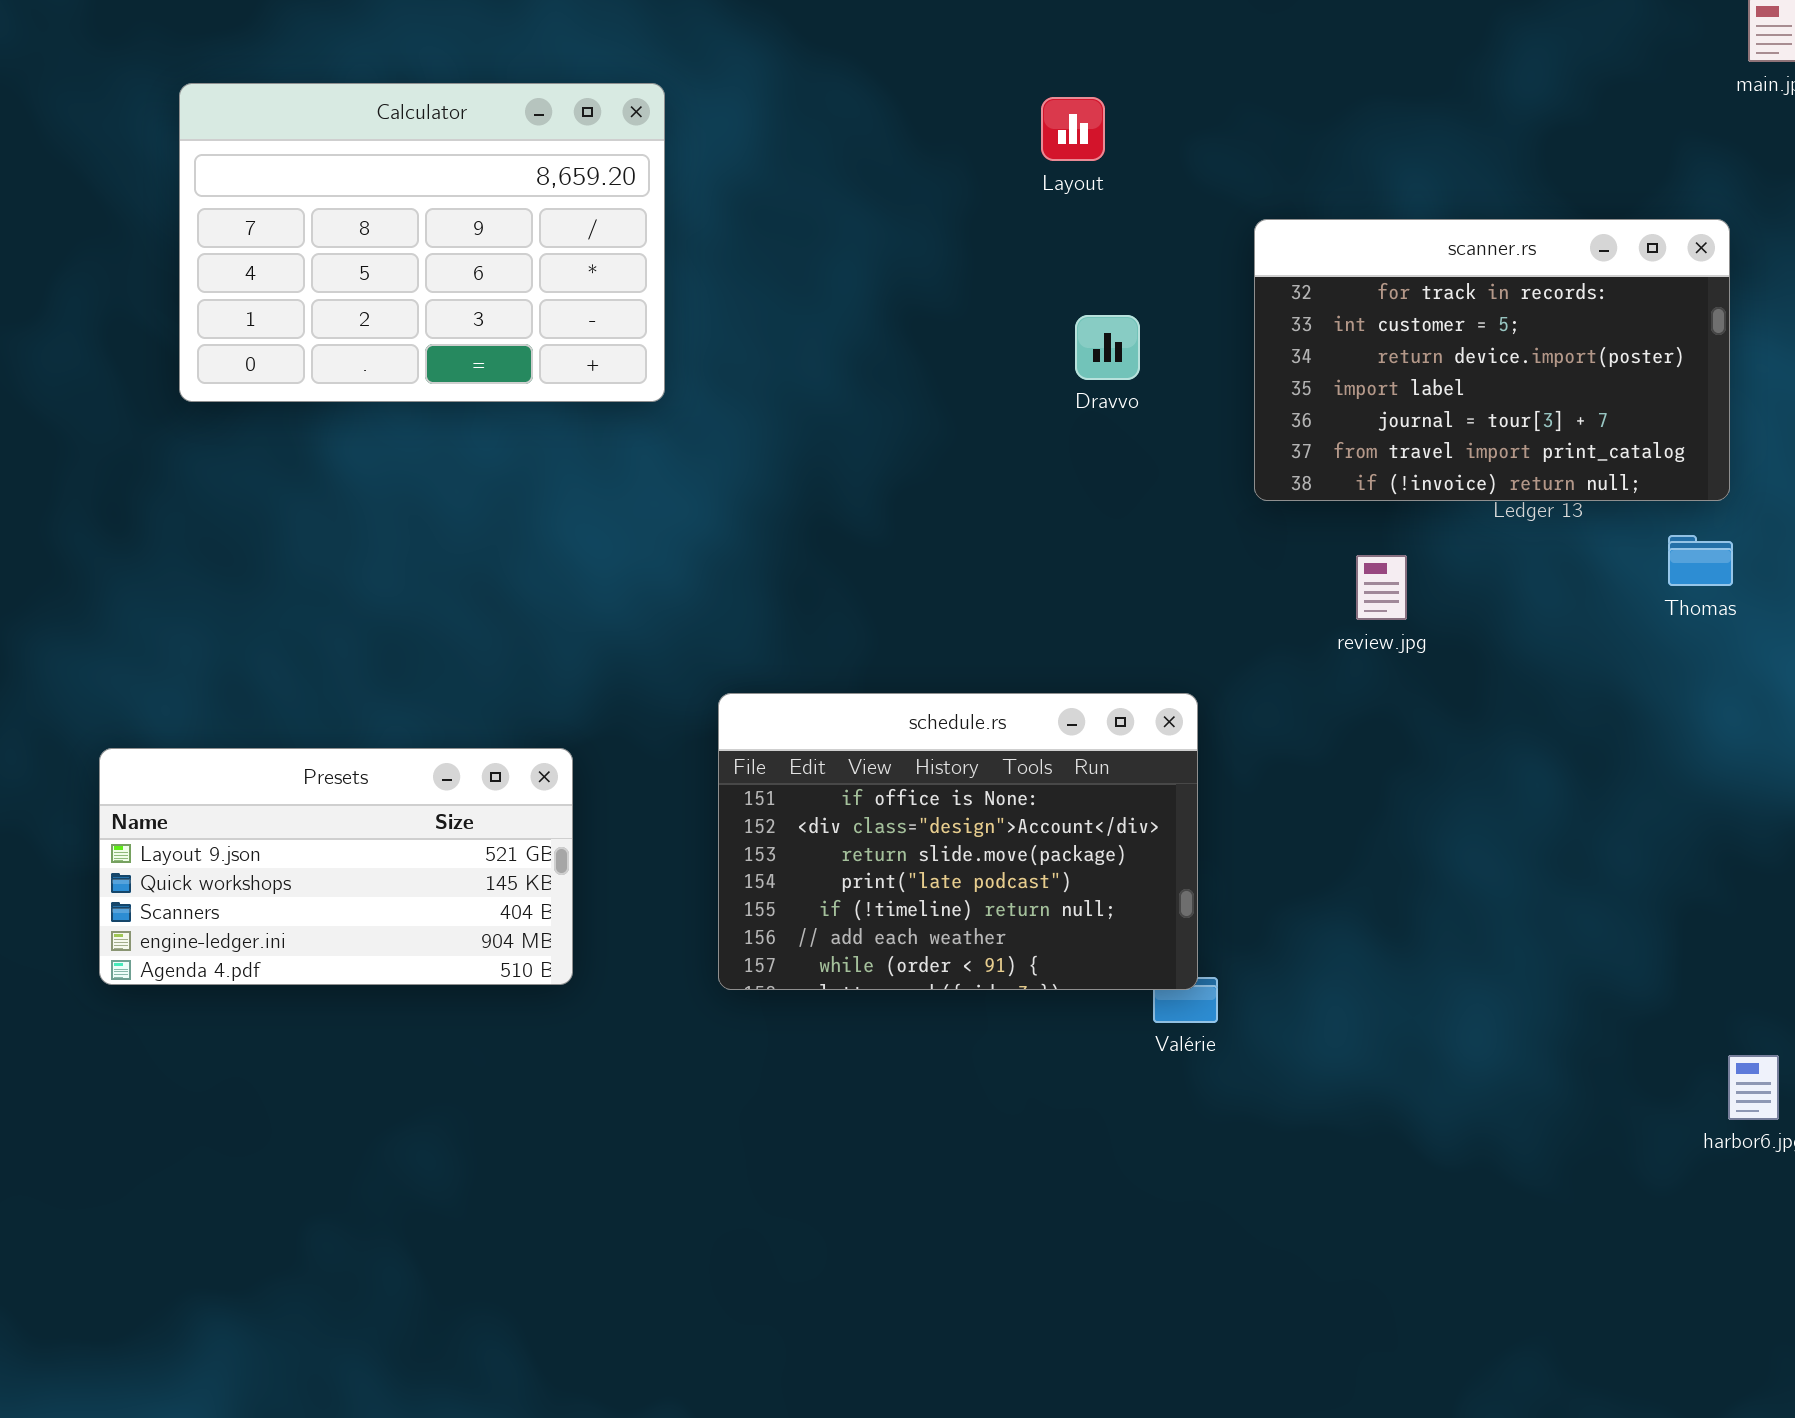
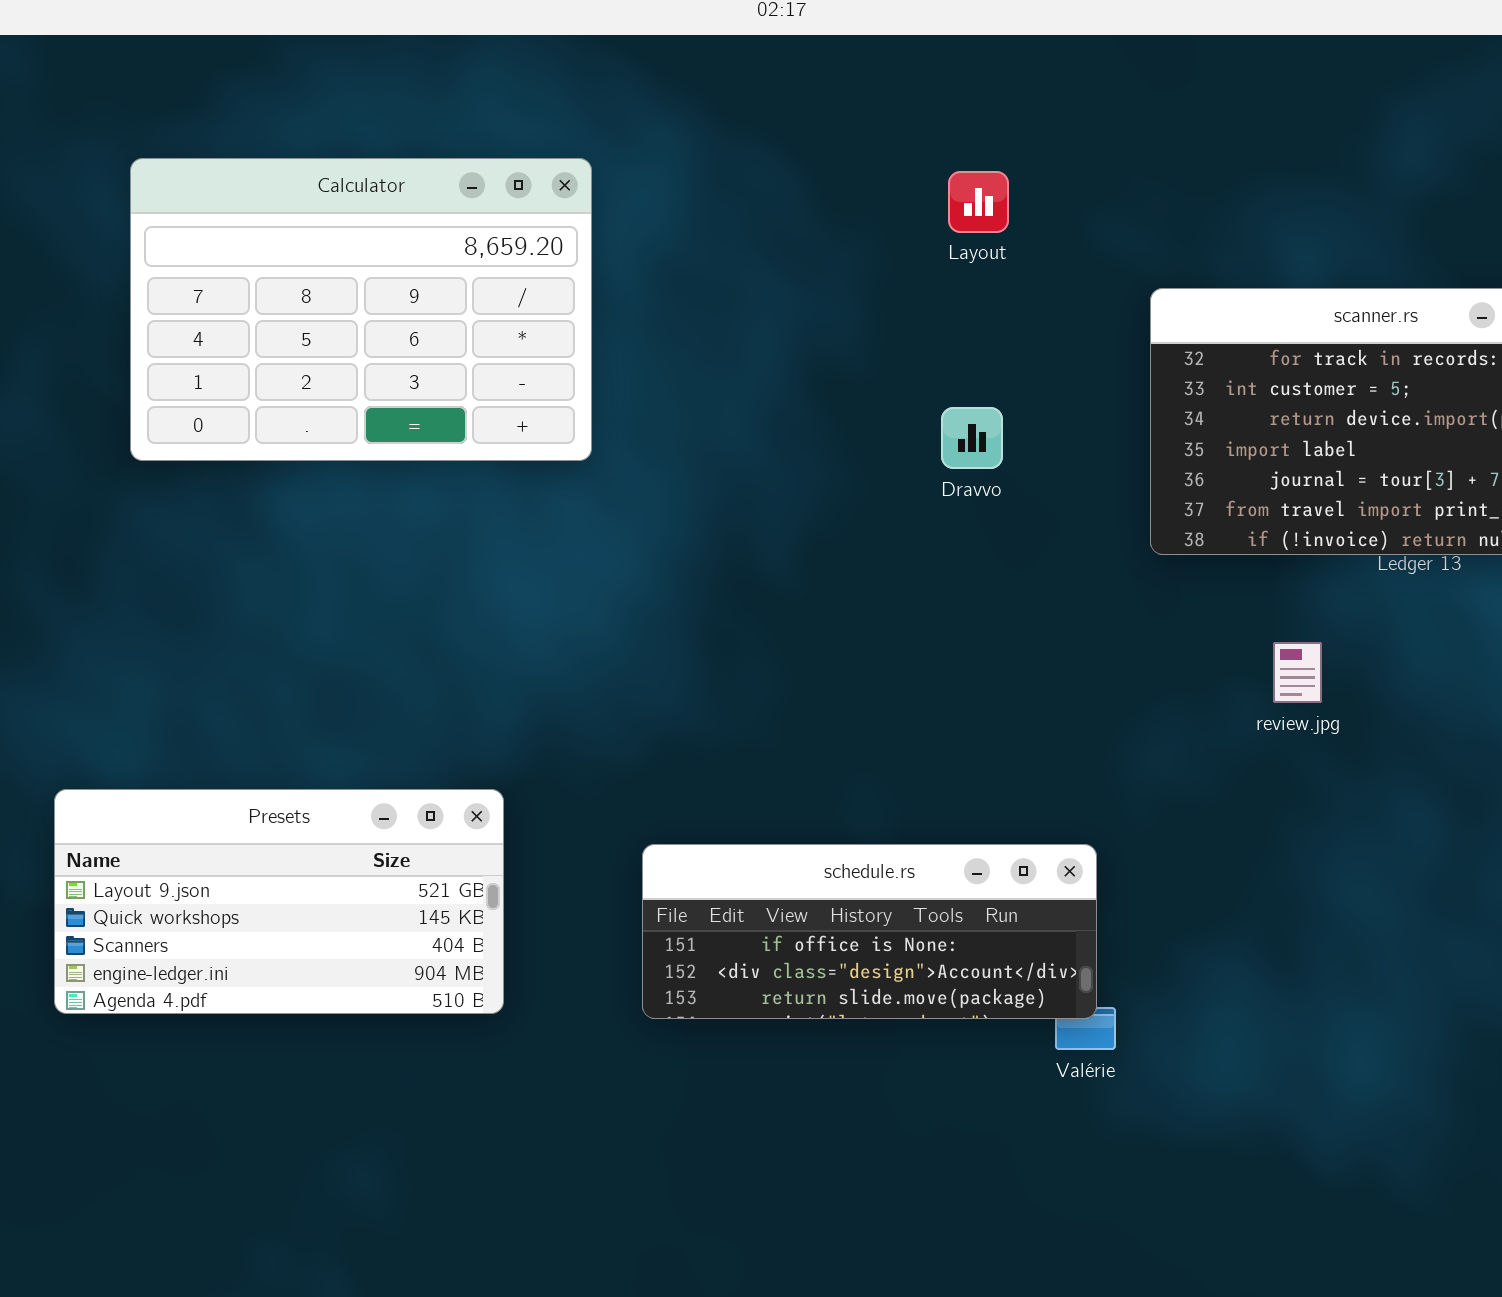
Dravvo: [1075,315,1140,380] -> [941,407,1003,469], moved
review.jpg: [1356,555,1407,620] -> [1273,642,1322,703], moved
schedule.rs: [718,693,1198,990] -> [642,844,1097,1019], resized

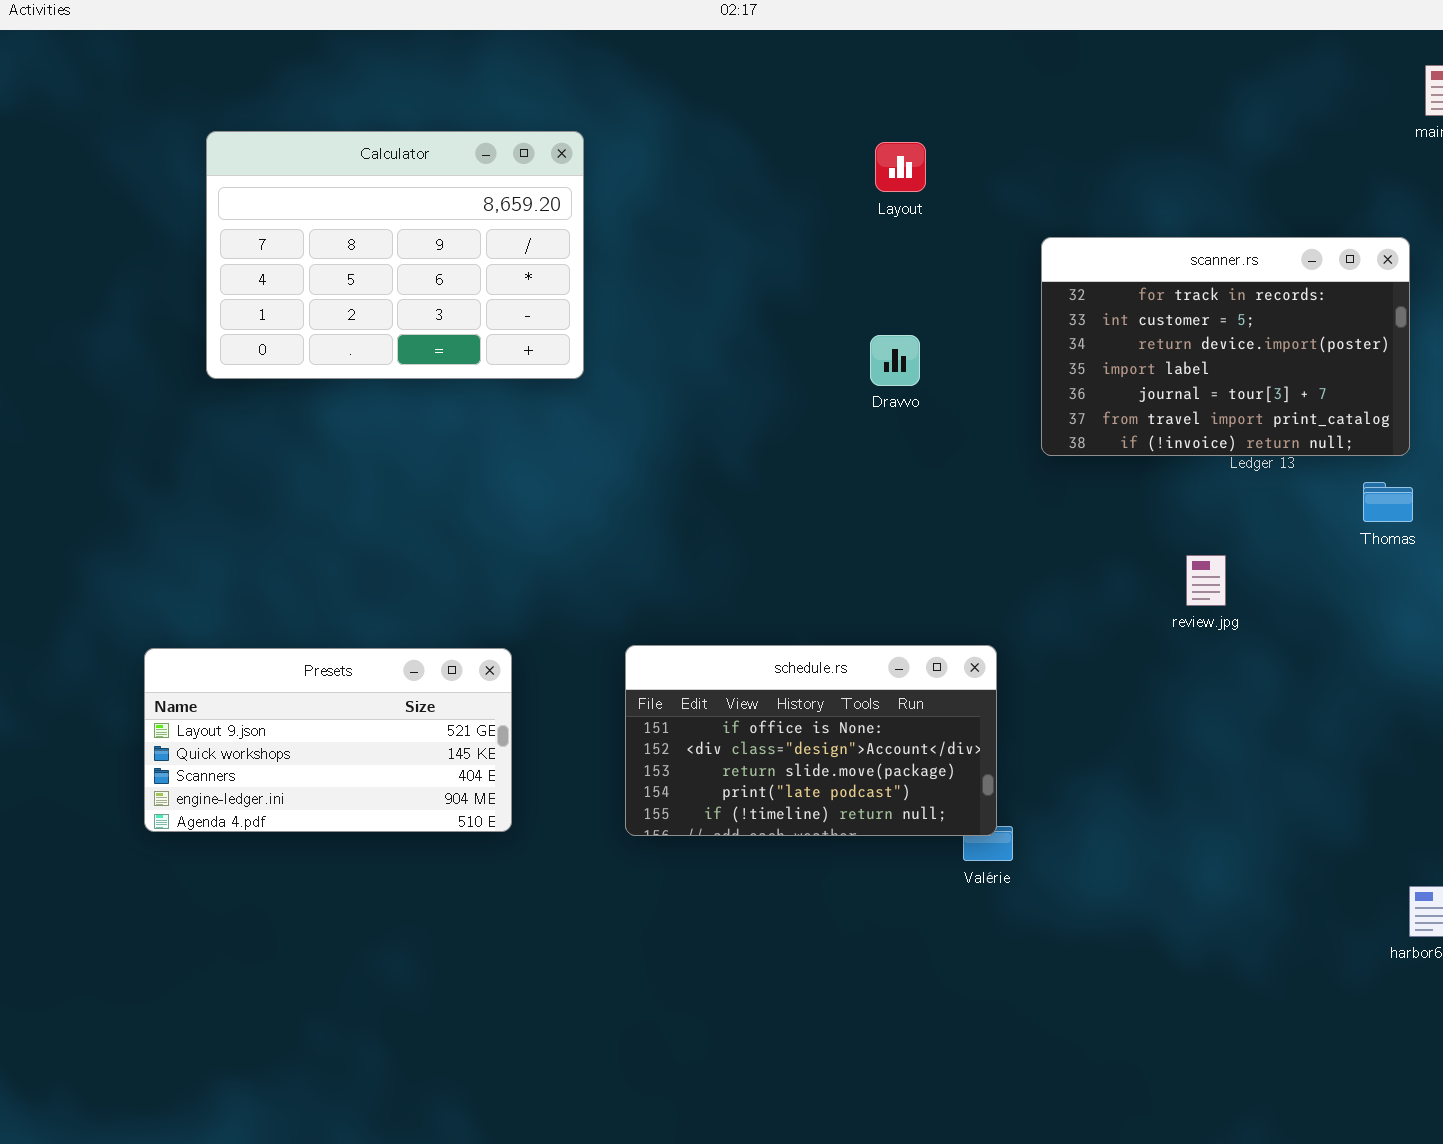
review.jpg: [1273,642,1322,703] -> [1186,555,1226,606], moved
schedule.rs: [642,844,1097,1019] -> [625,645,997,836], resized

